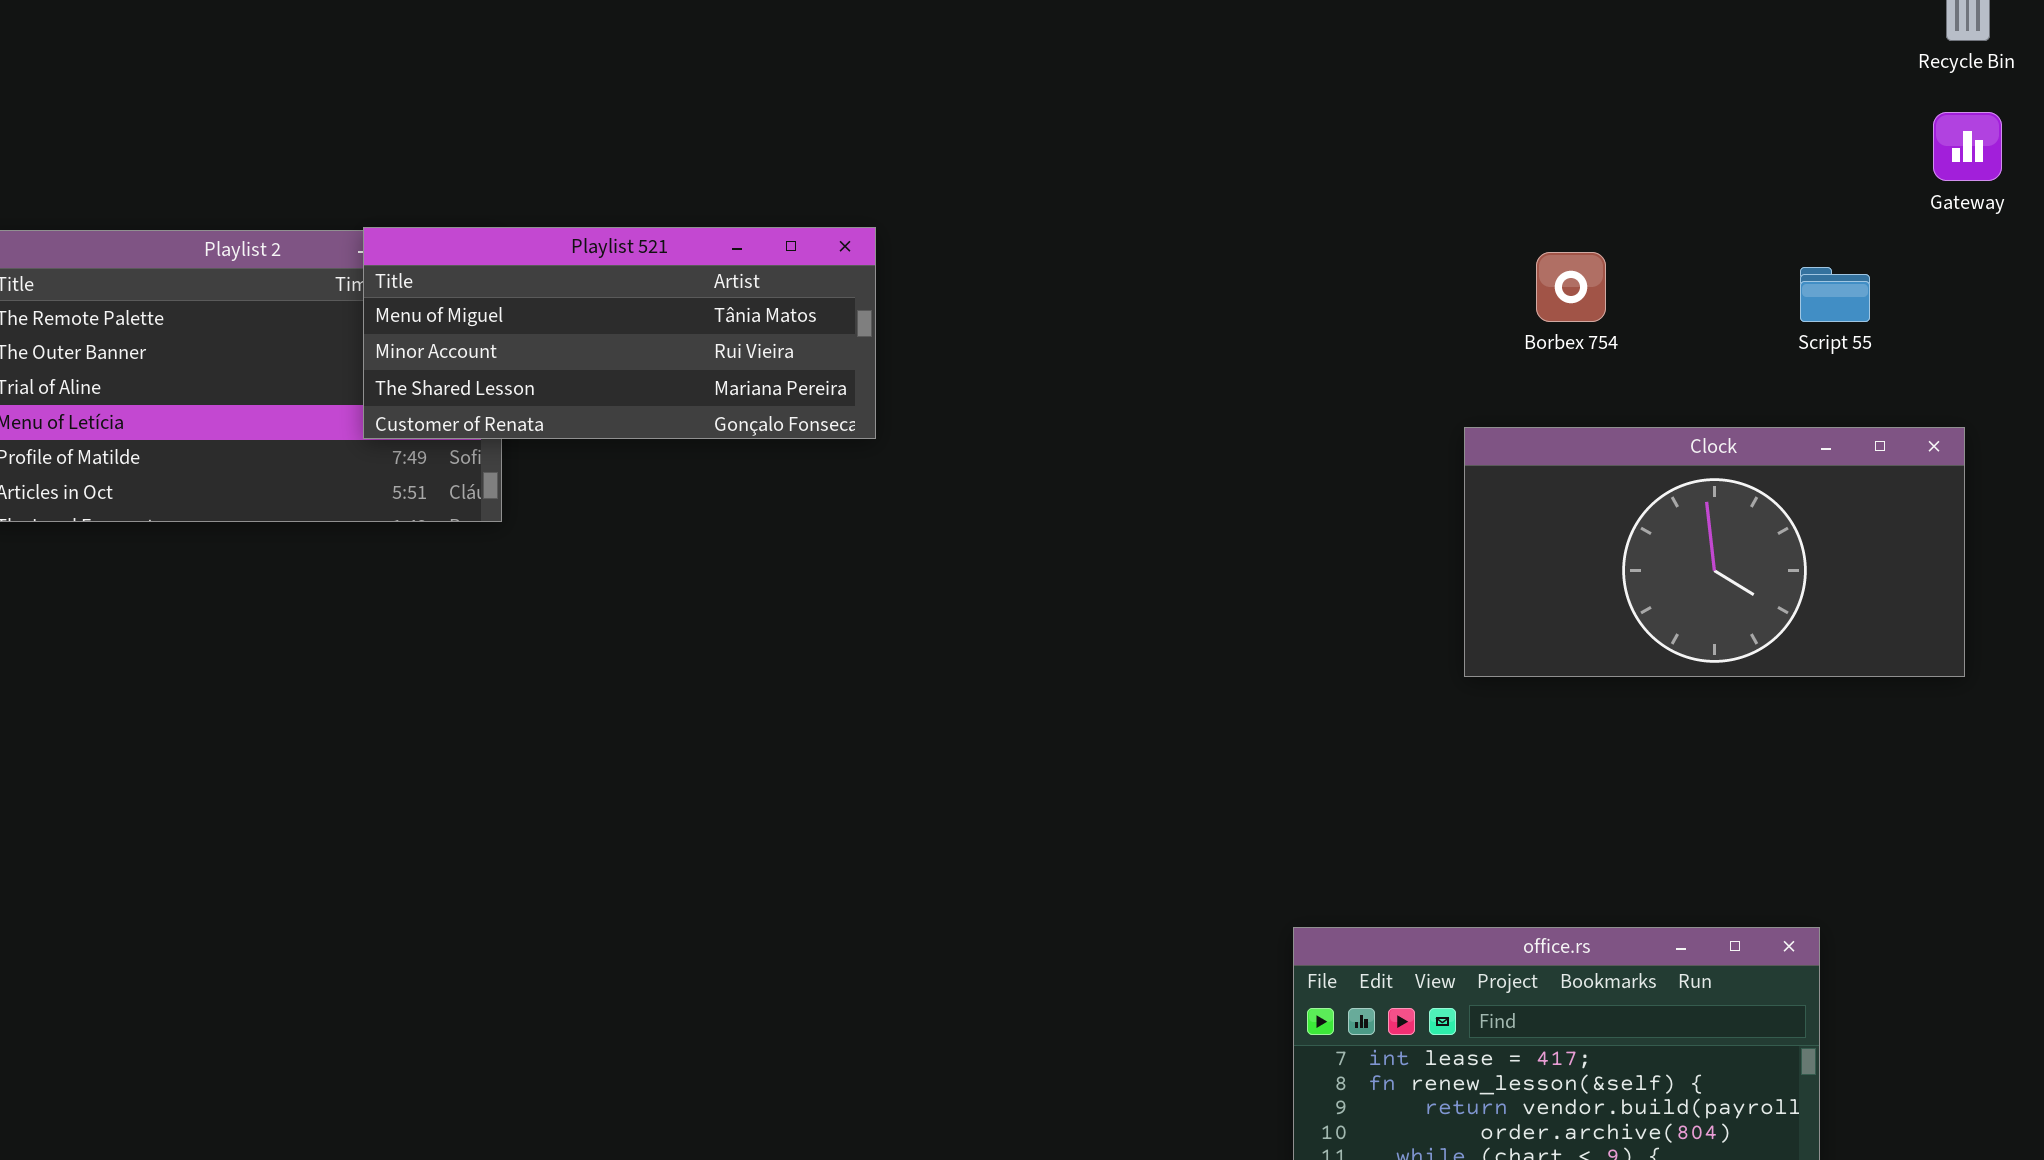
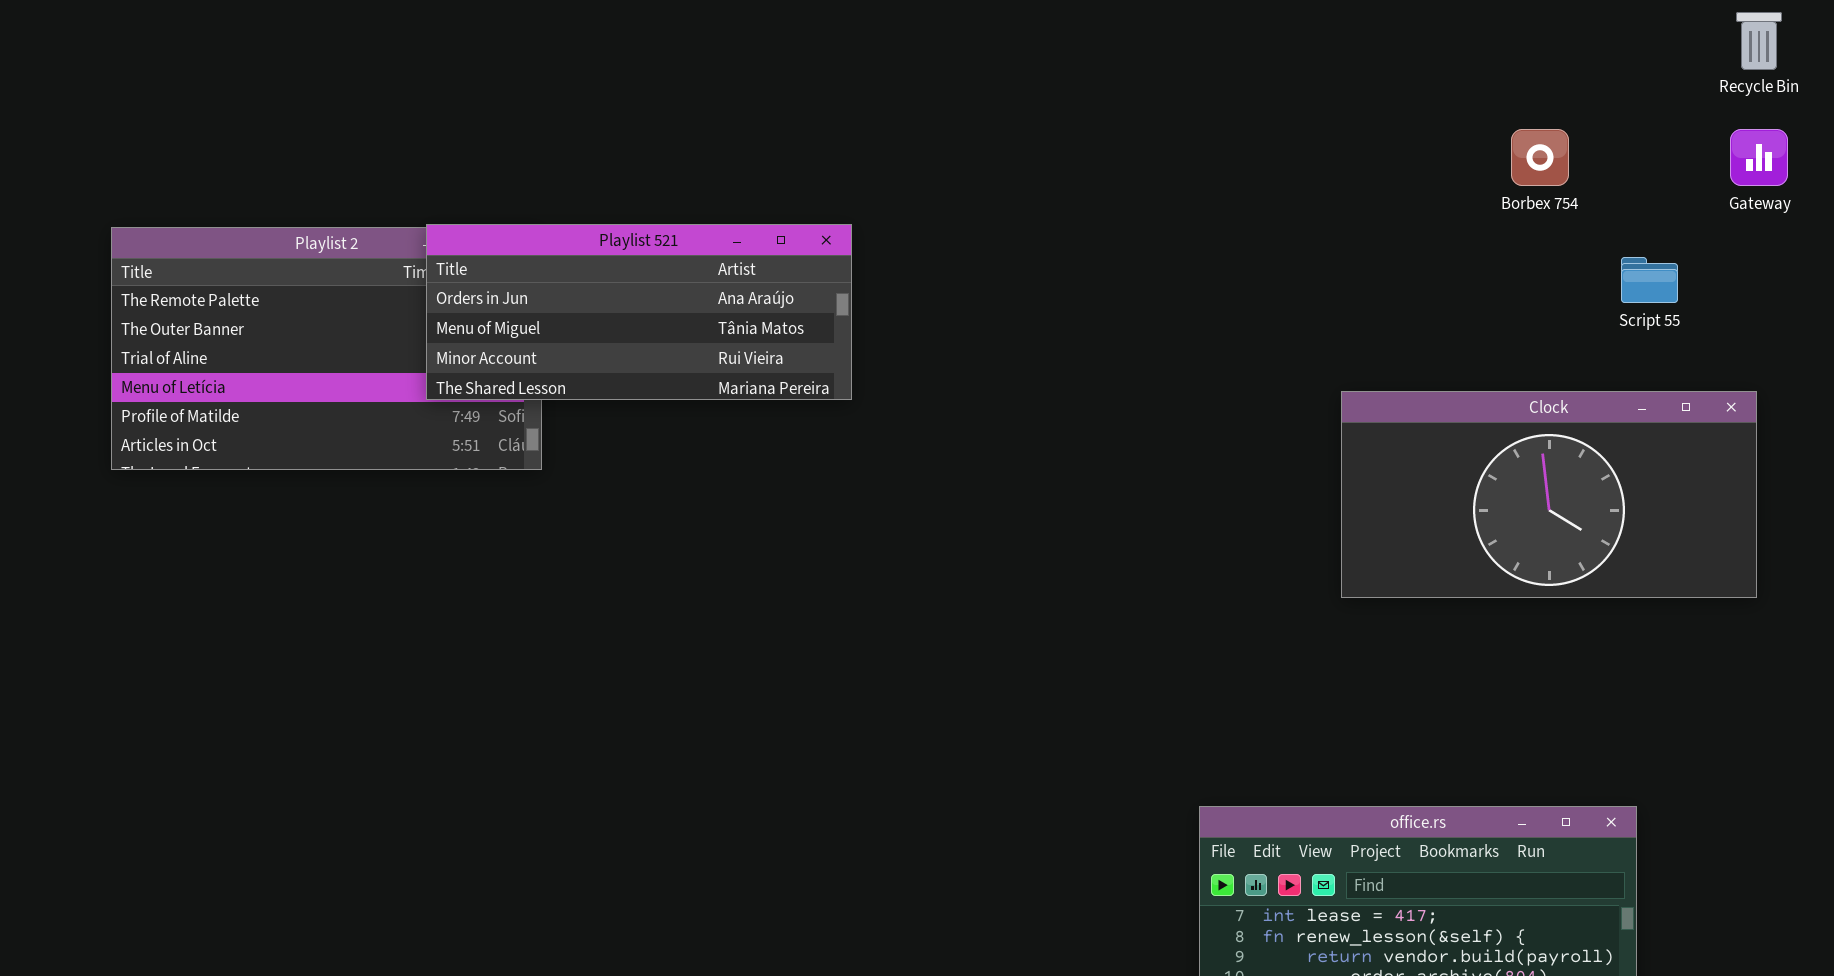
Playlist 521: [363,227,876,439] -> [426,224,852,400], scrolled up 1 row
Borbex 754: [1536,252,1606,322] -> [1511,129,1569,186], moved

